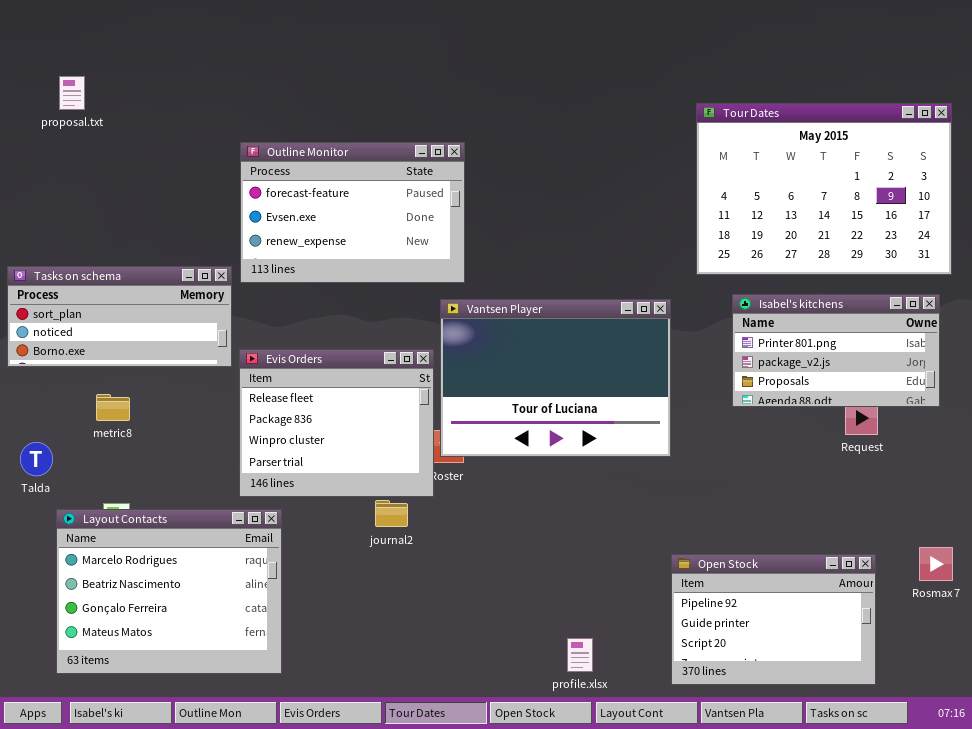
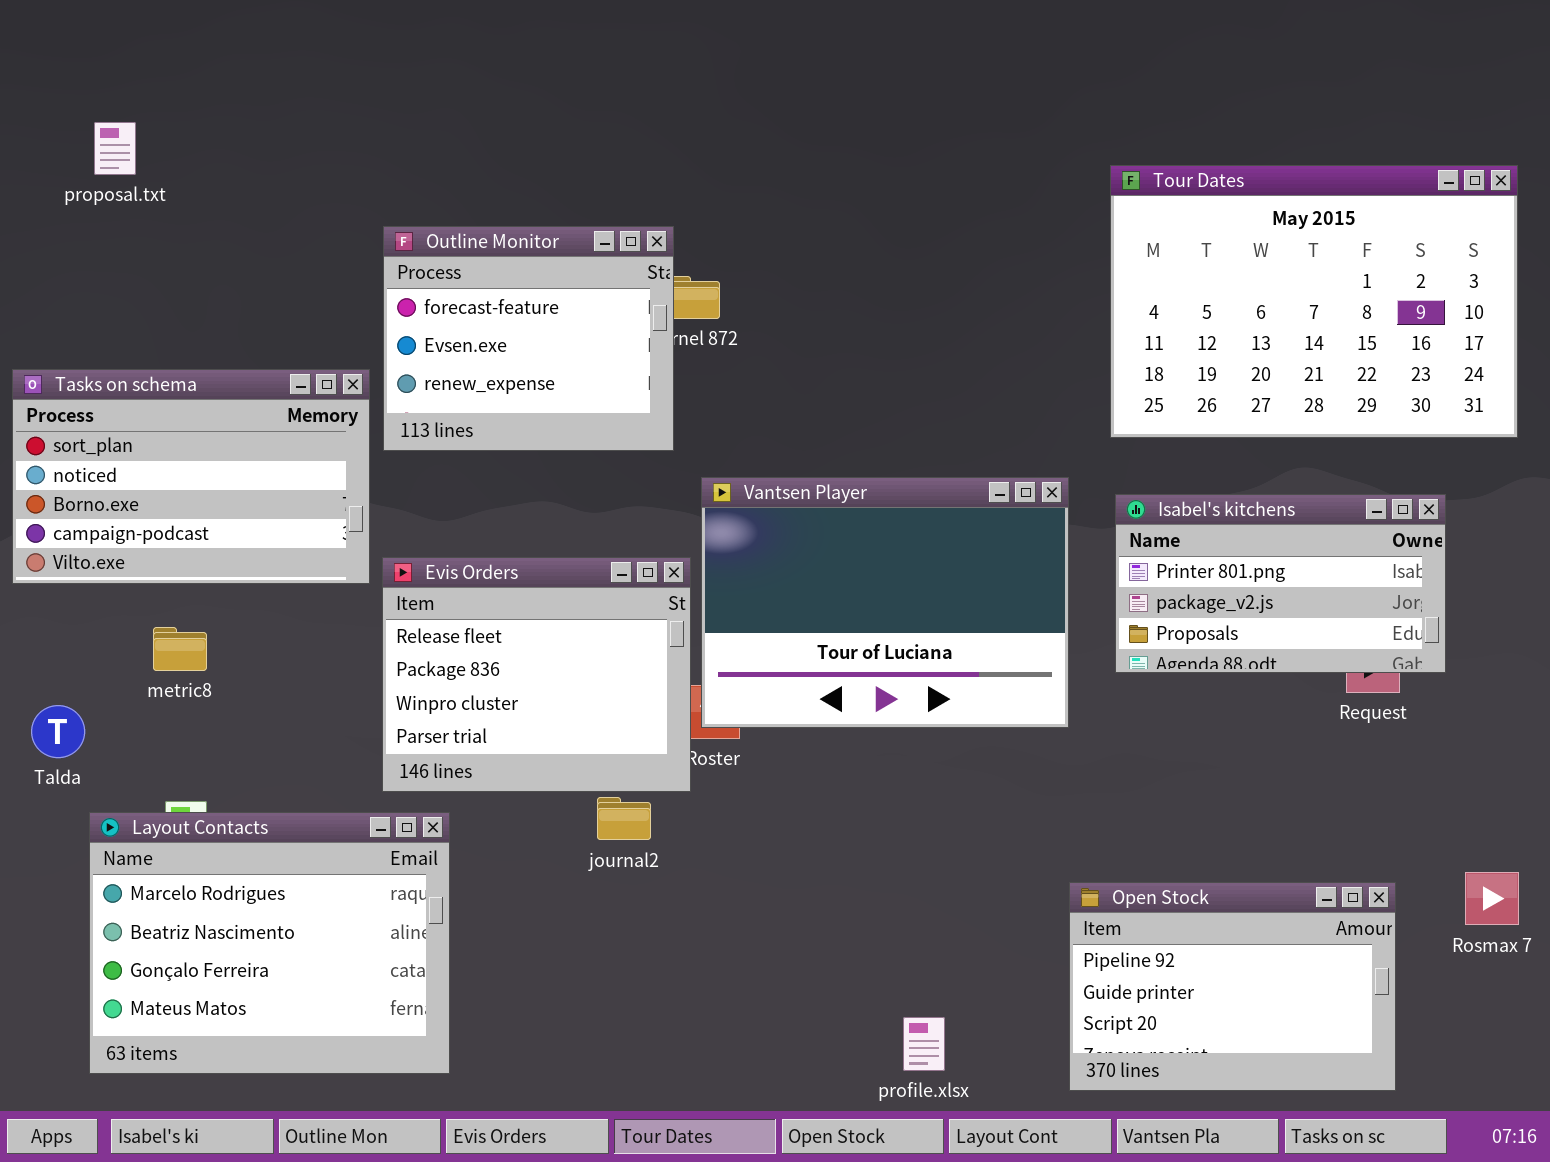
Outline Monitor: [240,142,465,283] -> [383,226,674,451], resized
Tasks on schema: [7,266,232,367] -> [12,369,370,584], resized
Isabel's kitchens: [732,294,940,407] -> [1115,494,1446,673], moved

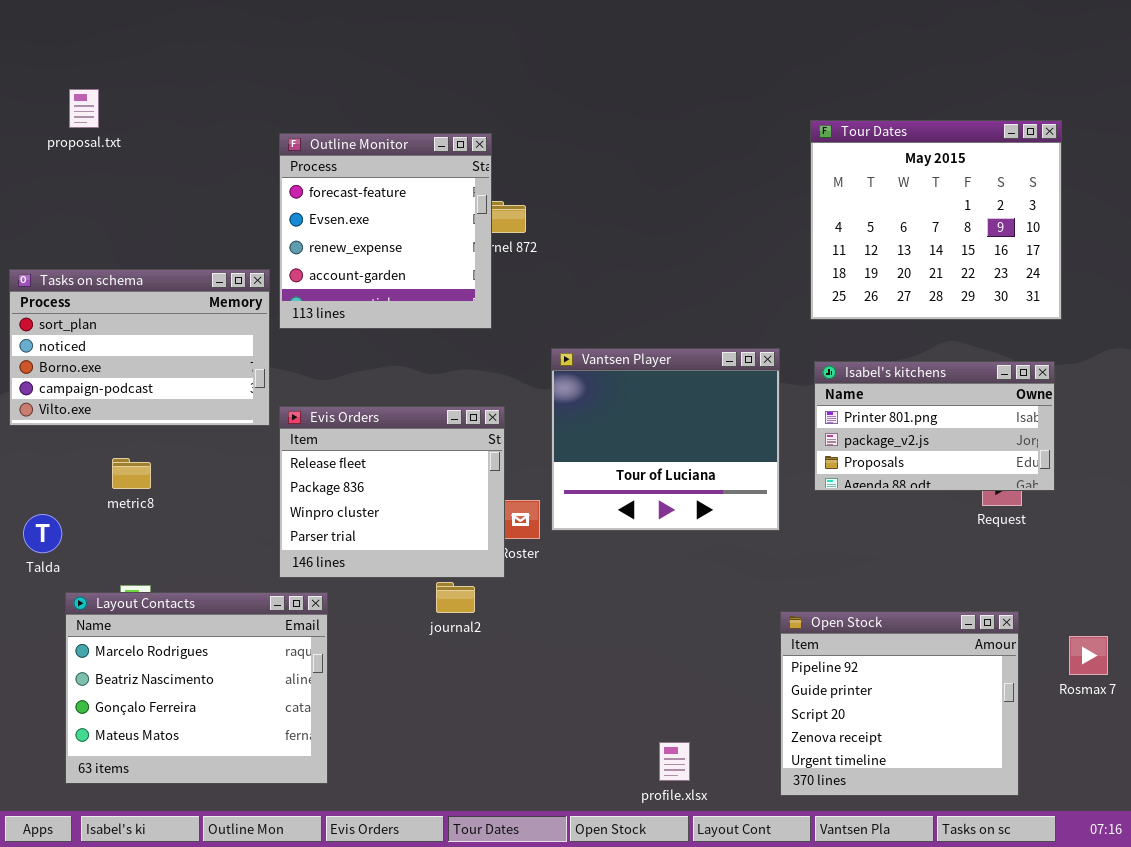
Tour Dates: [1110,165,1518,438] -> [810,120,1062,320], resized
Outline Monitor: [383,226,674,451] -> [279,133,492,329], resized
Vantsen Player: [701,477,1069,728] -> [551,348,780,531], resized
Open Stock: [1069,882,1396,1091] -> [780,611,1019,796], resized

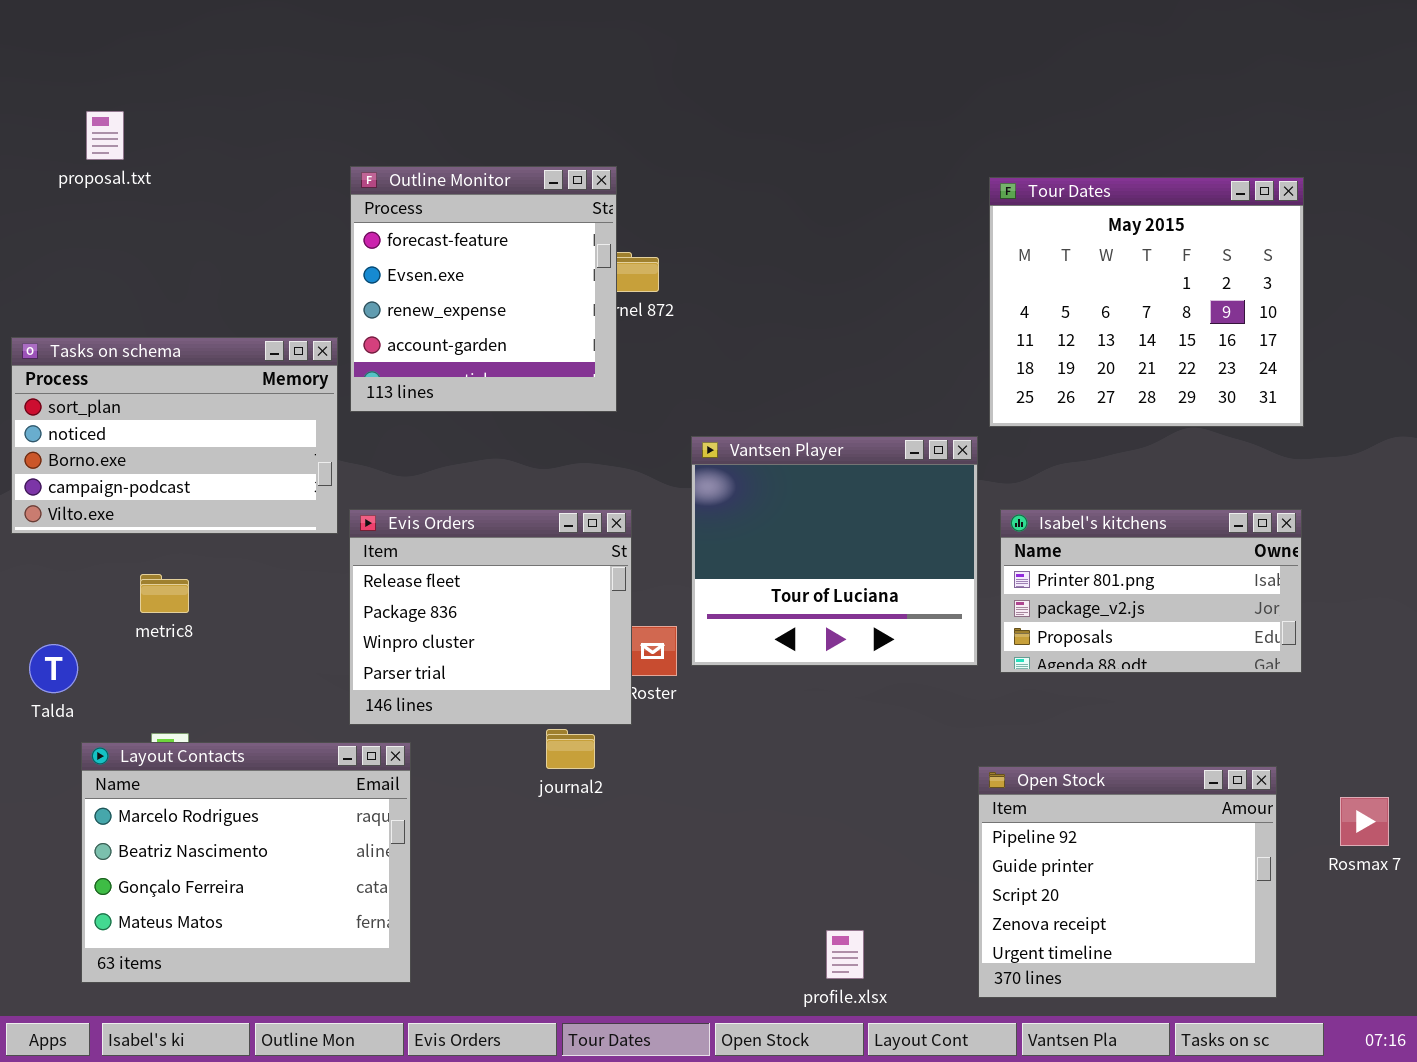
Tour Dates: [810,120,1062,320] -> [989,177,1304,427], moved
Isabel's kitchens: [814,361,1055,491] -> [1000,509,1302,673], moved

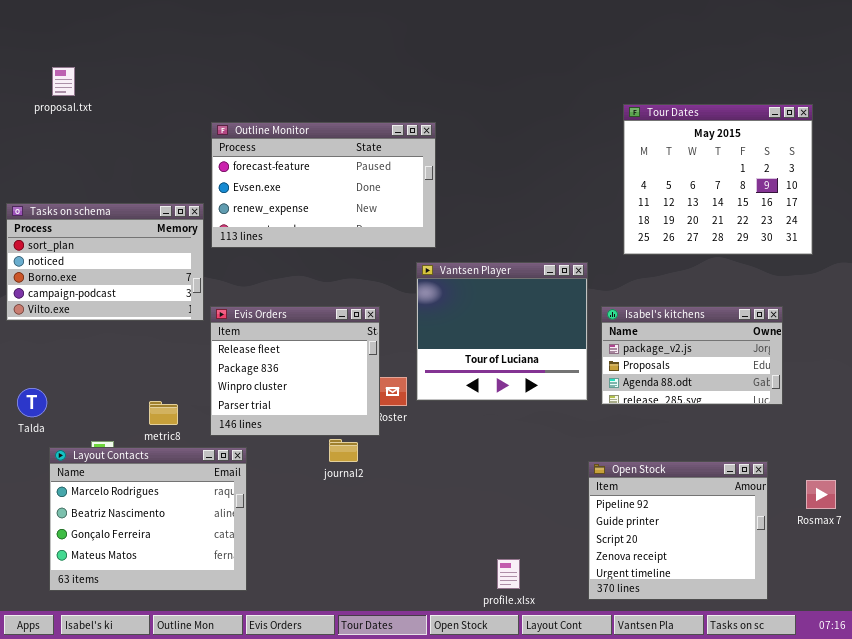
Outline Monitor: [350,166,617,412] -> [211,122,436,248], resized
Tour Dates: [989,177,1304,427] -> [623,104,813,255], moved
Isabel's kitchens: [1000,509,1302,673] -> [601,306,783,405], scrolled down 1 row
metric8: [140,574,189,613] -> [149,401,178,425], moved

